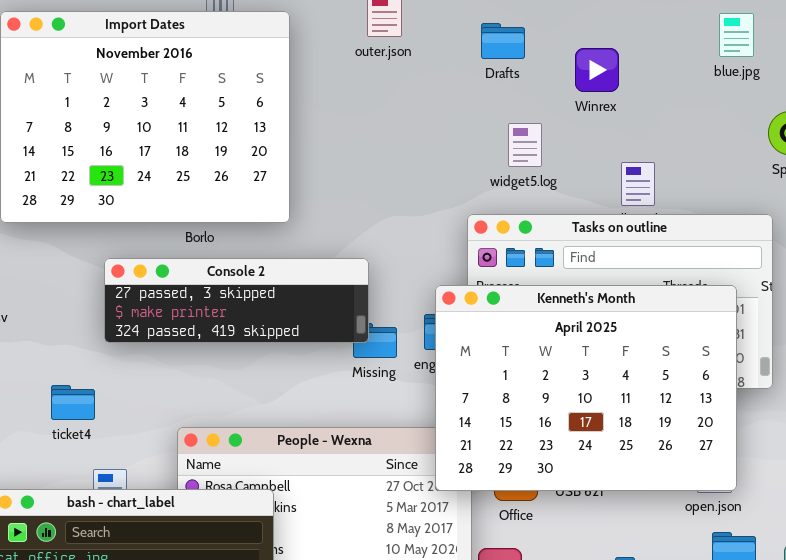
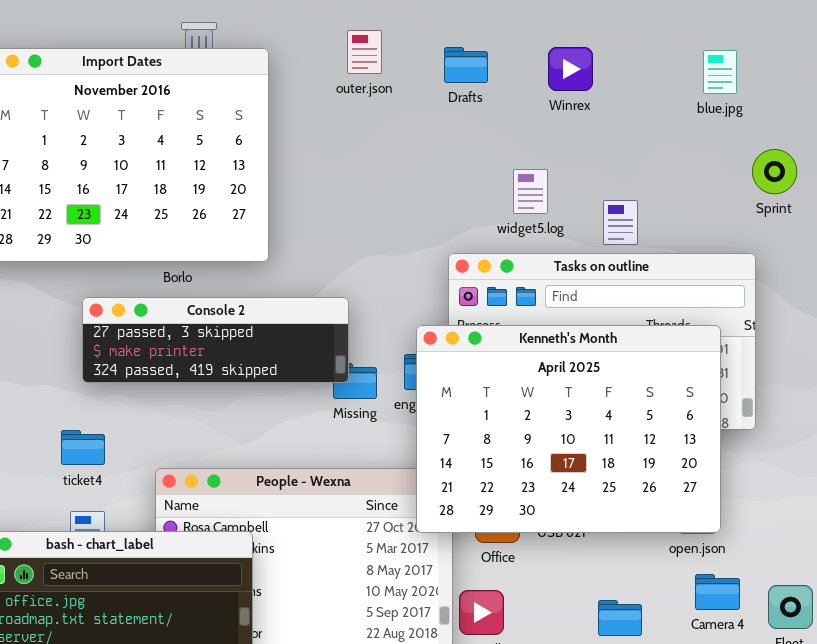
Drafts: [481,23,525,59] -> [444,47,488,83], moved
Winrex: [575,48,619,92] -> [548,47,593,91], moved
widget5.log: [508,123,542,167] -> [513,169,548,214], moved
ticket4: [51,385,95,420] -> [61,430,105,465], moved

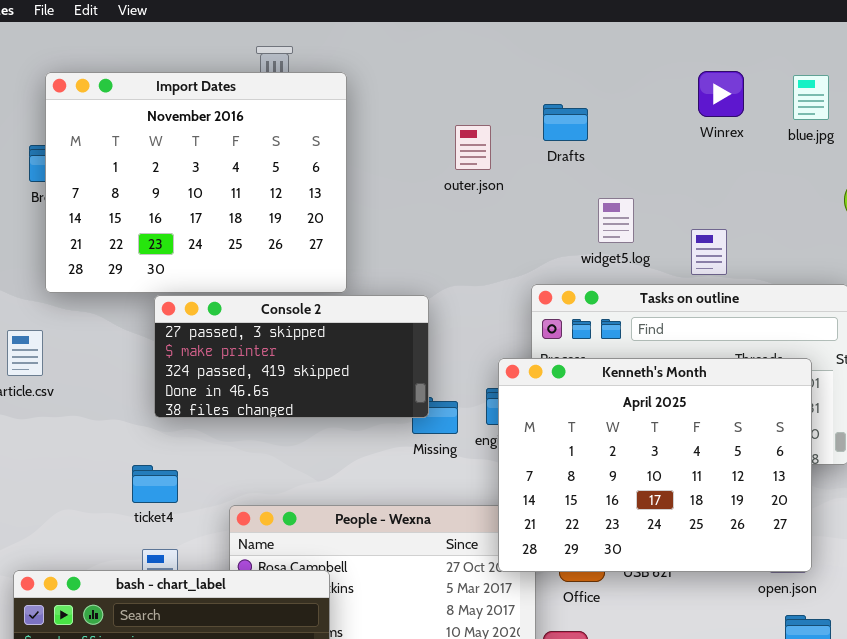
outer.json: [347,30,382,74] -> [455,125,491,170], moved
Drafts: [444,47,488,83] -> [543,104,588,141], moved
Winrex: [548,47,593,91] -> [698,71,744,117], moved
Console 2: [82,297,349,383] -> [154,295,429,418], resized

